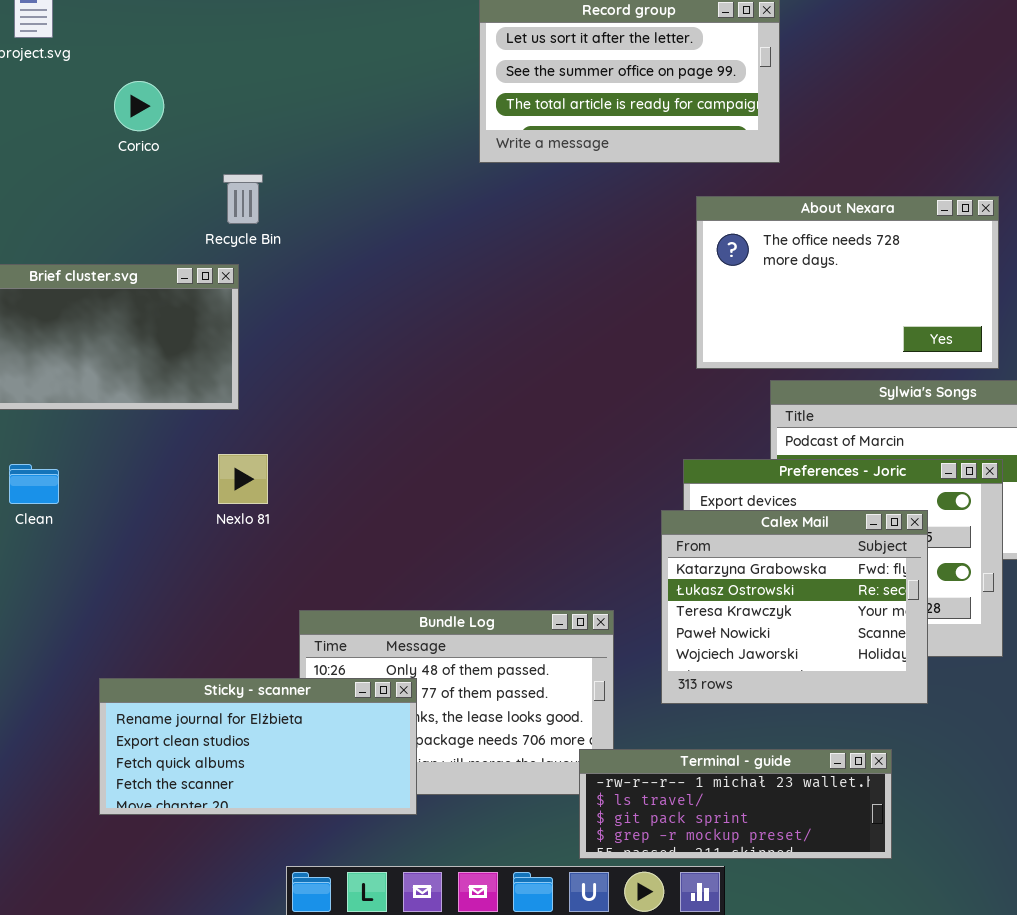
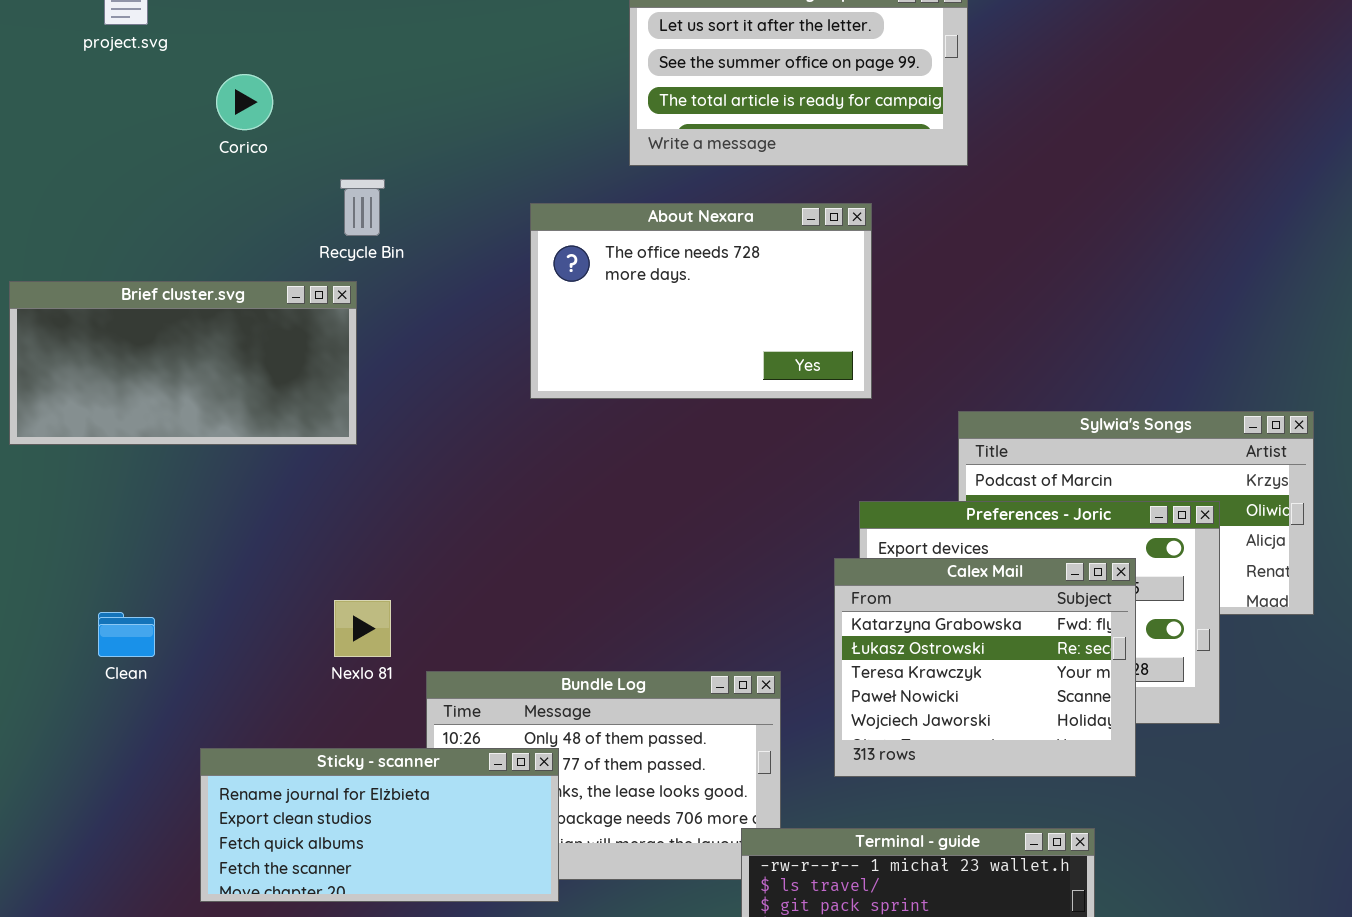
About Nexara: [696,196,999,369] -> [530,203,872,399], moved
Nexlo 81: [218,454,268,504] -> [334,600,391,657], moved
Clean: [9,464,59,504] -> [98,612,155,657], moved

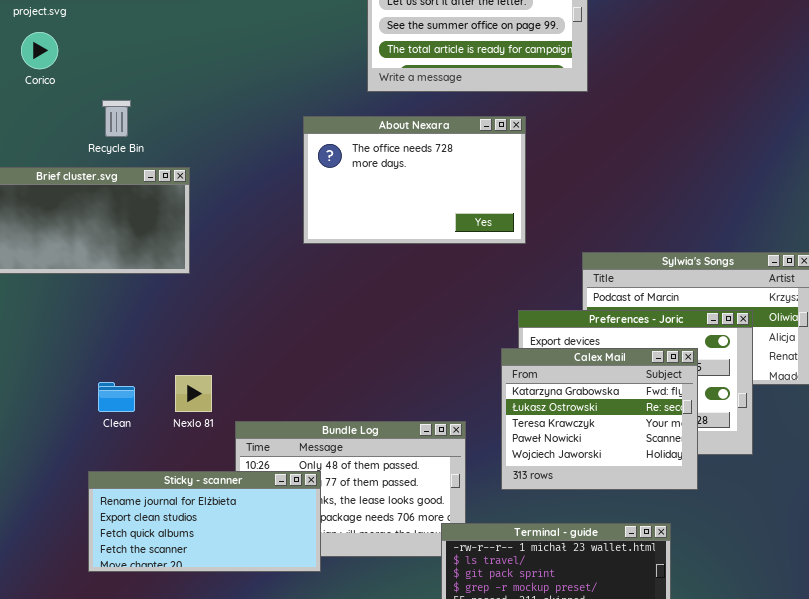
Corico: [216,74,273,130] -> [21,32,58,69], moved
Recycle Bin: [340,179,385,236] -> [102,100,131,137], moved
Clean: [98,612,155,657] -> [98,382,135,412], moved

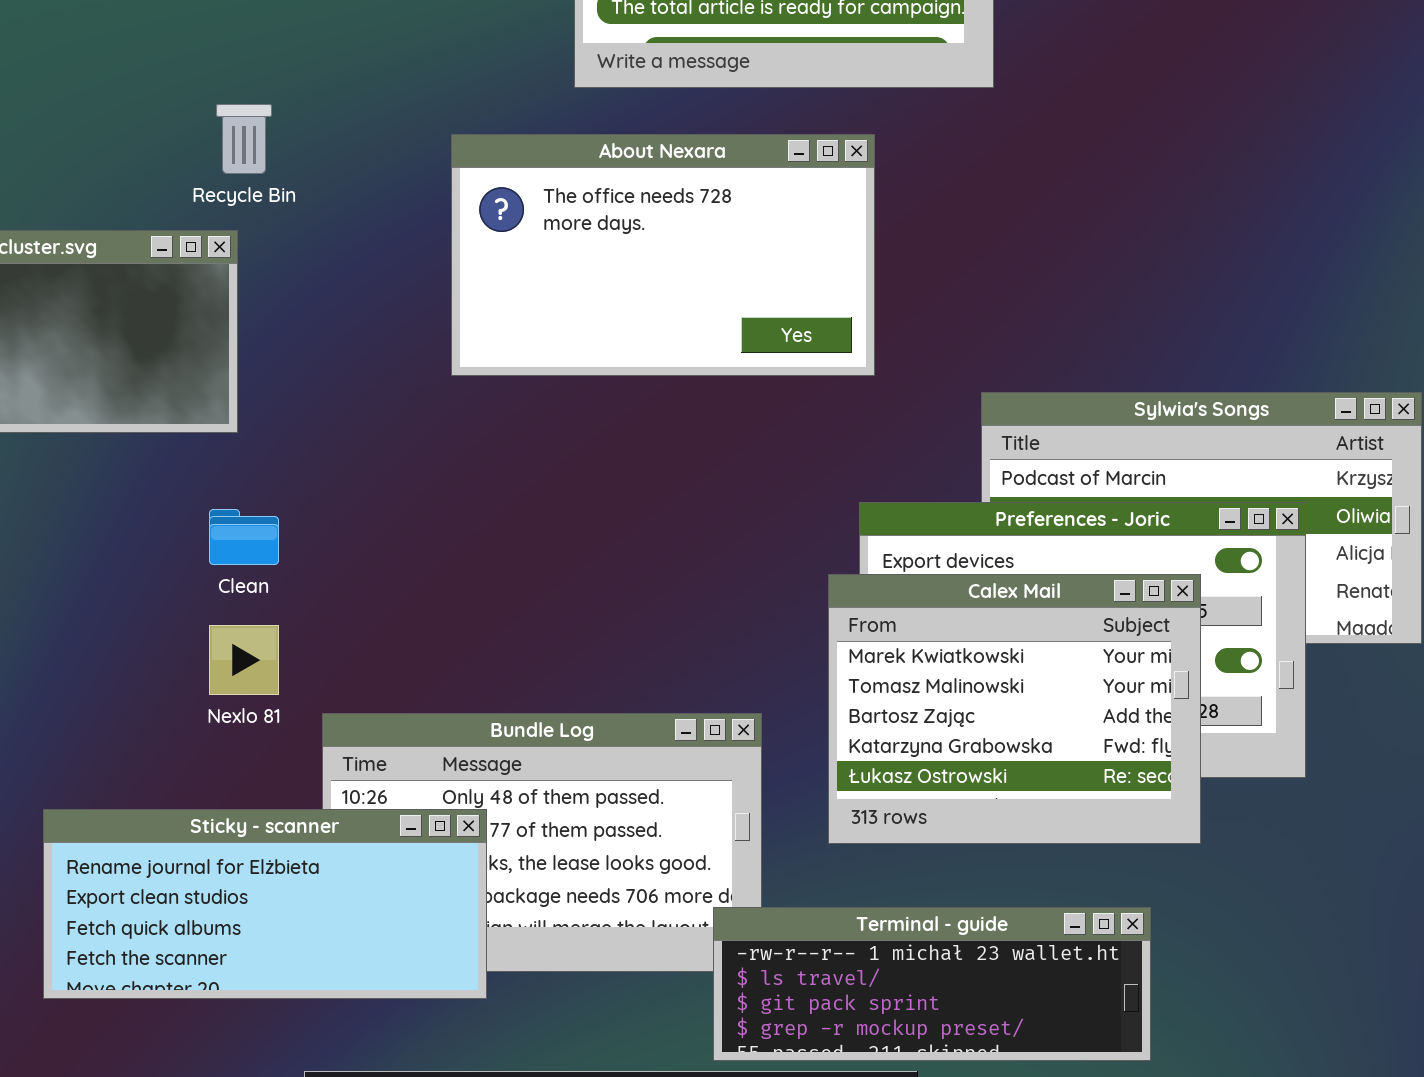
Recycle Bin: [102,100,131,137] -> [216,104,272,174], moved
Calex Mail: [501,348,698,490] -> [828,574,1201,844], scrolled up 3 rows
Clean: [98,382,135,412] -> [209,509,279,565], moved

